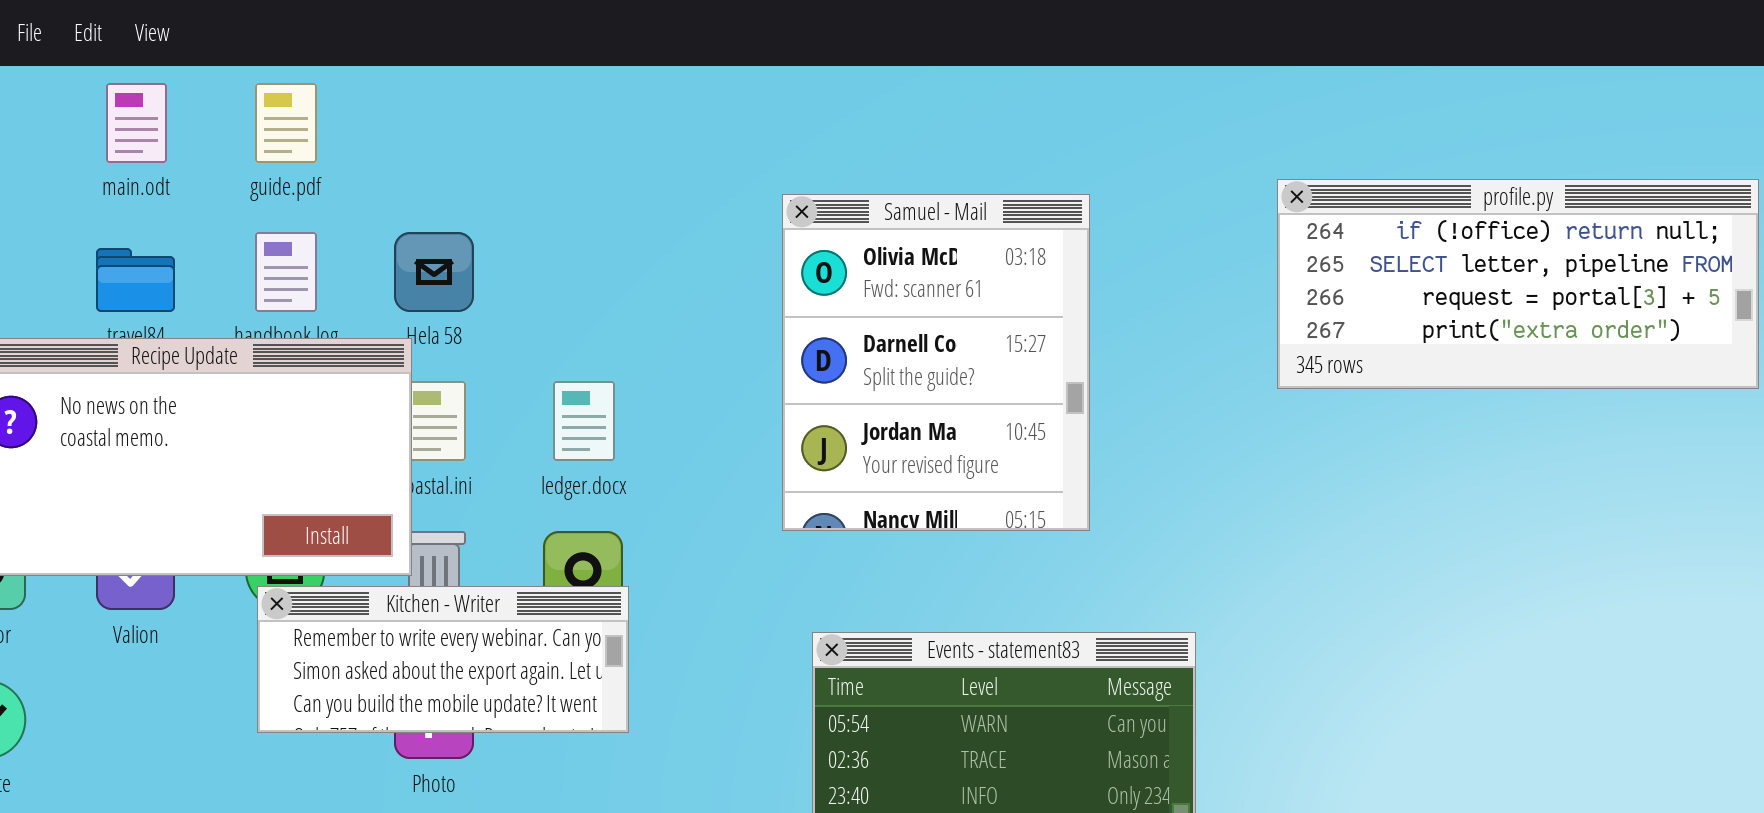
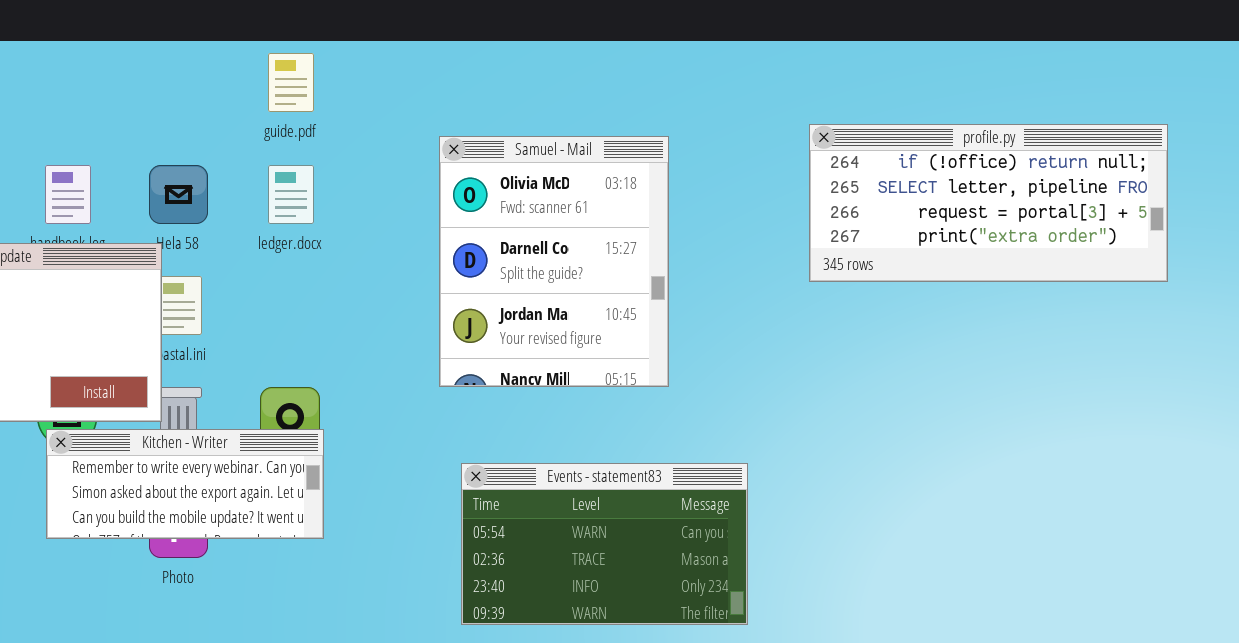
guide.pdf: [255,83,317,163] -> [268,53,314,112], moved
ledger.docx: [553,381,615,461] -> [268,165,314,224], moved

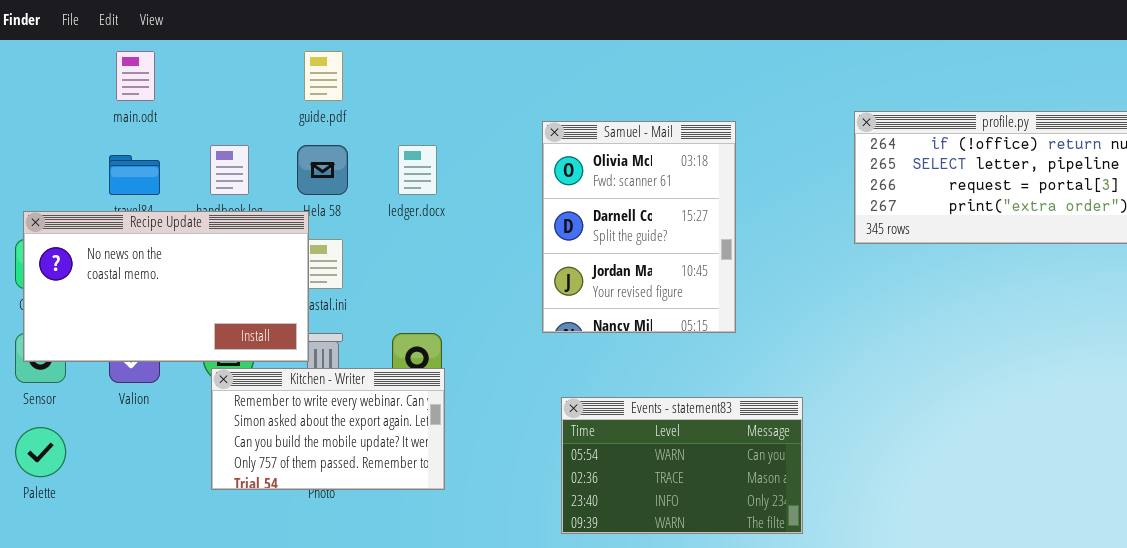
guide.pdf: [268,53,314,112] -> [304,51,343,101], moved
Kitchen - Writer: [46,429,324,539] -> [211,368,445,490], resized

